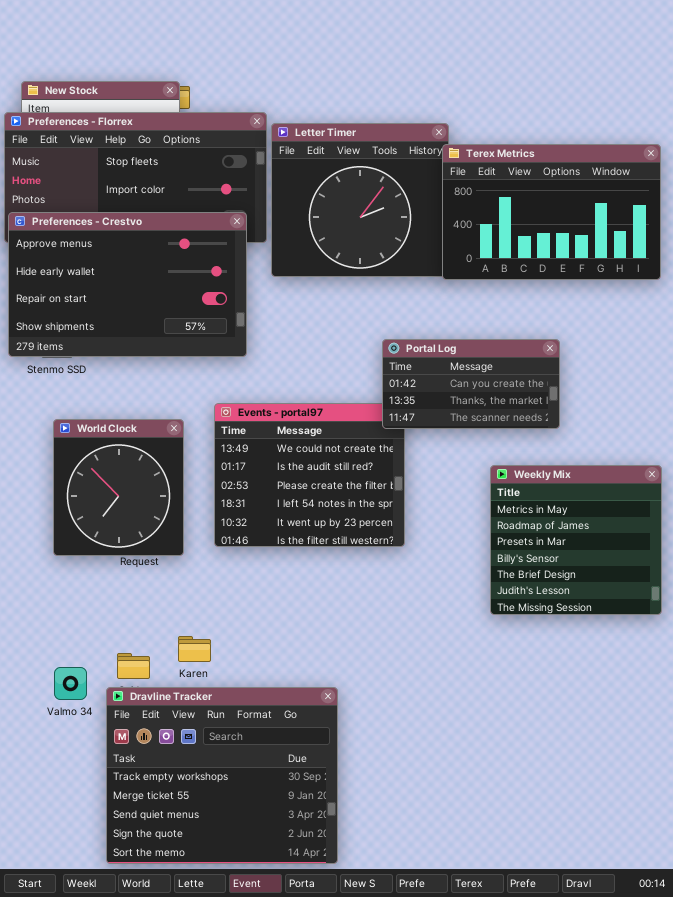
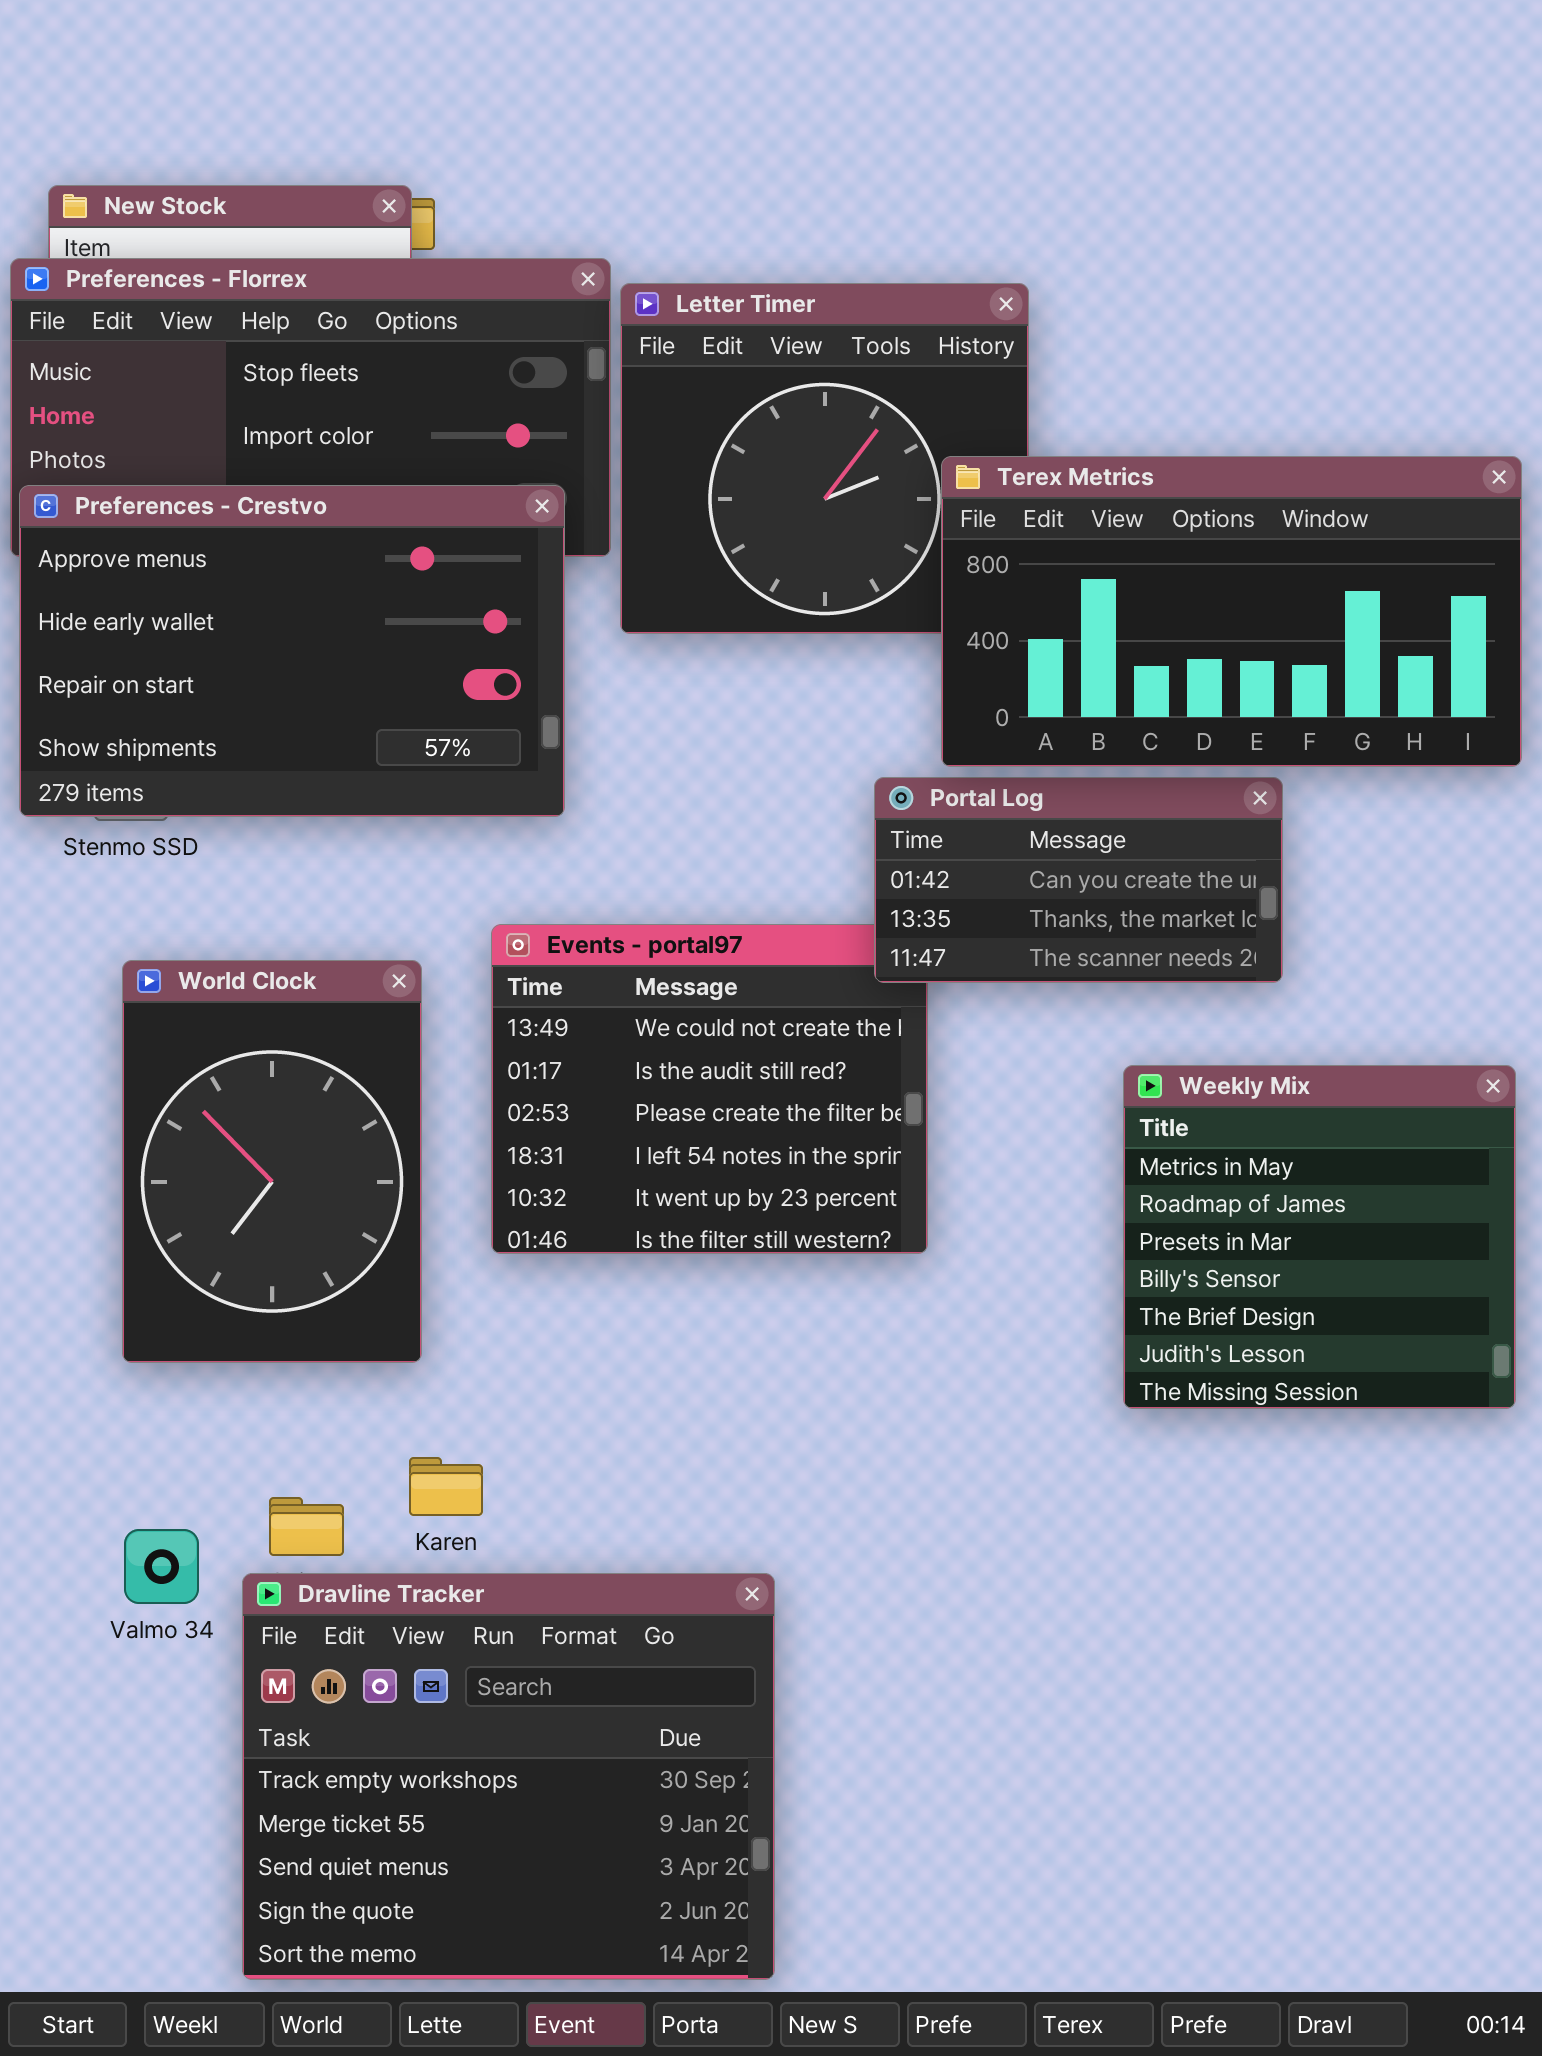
Terex Metrics: [442,144,661,280] -> [941,456,1522,767], moved, resized
World Clock: [53,419,184,556] -> [122,960,422,1363], resized

